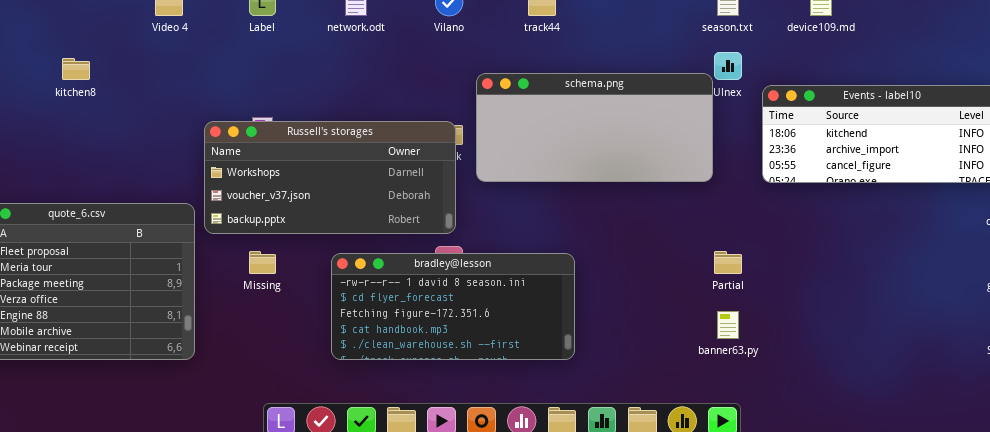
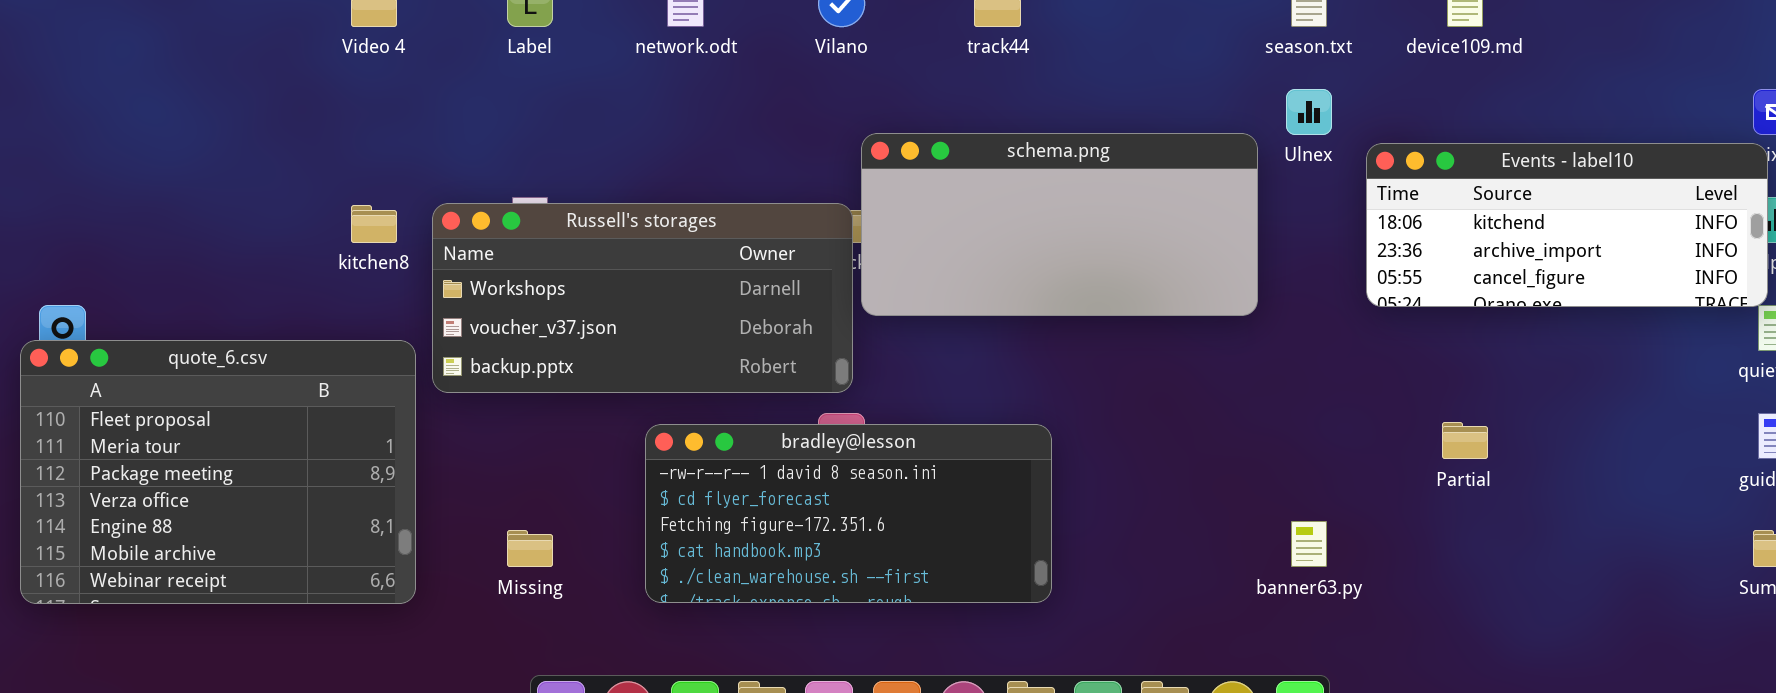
kitchen8: [62,58,90,80] -> [351,205,397,243], moved
schema.png: [476,73,713,182] -> [861,133,1258,316], moved
Missing: [249,251,276,274] -> [507,530,553,567], moved
Partial: [714,251,742,274] -> [1442,422,1488,459], moved

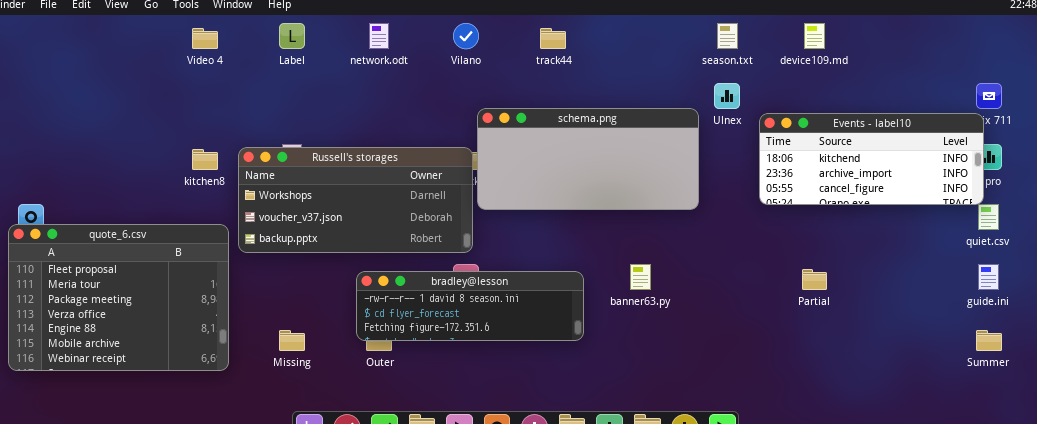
bradley@lesson: [645,424,1052,603] -> [356,271,584,341], resized
banner63.py: [1291,521,1327,567] -> [630,264,651,290], moved

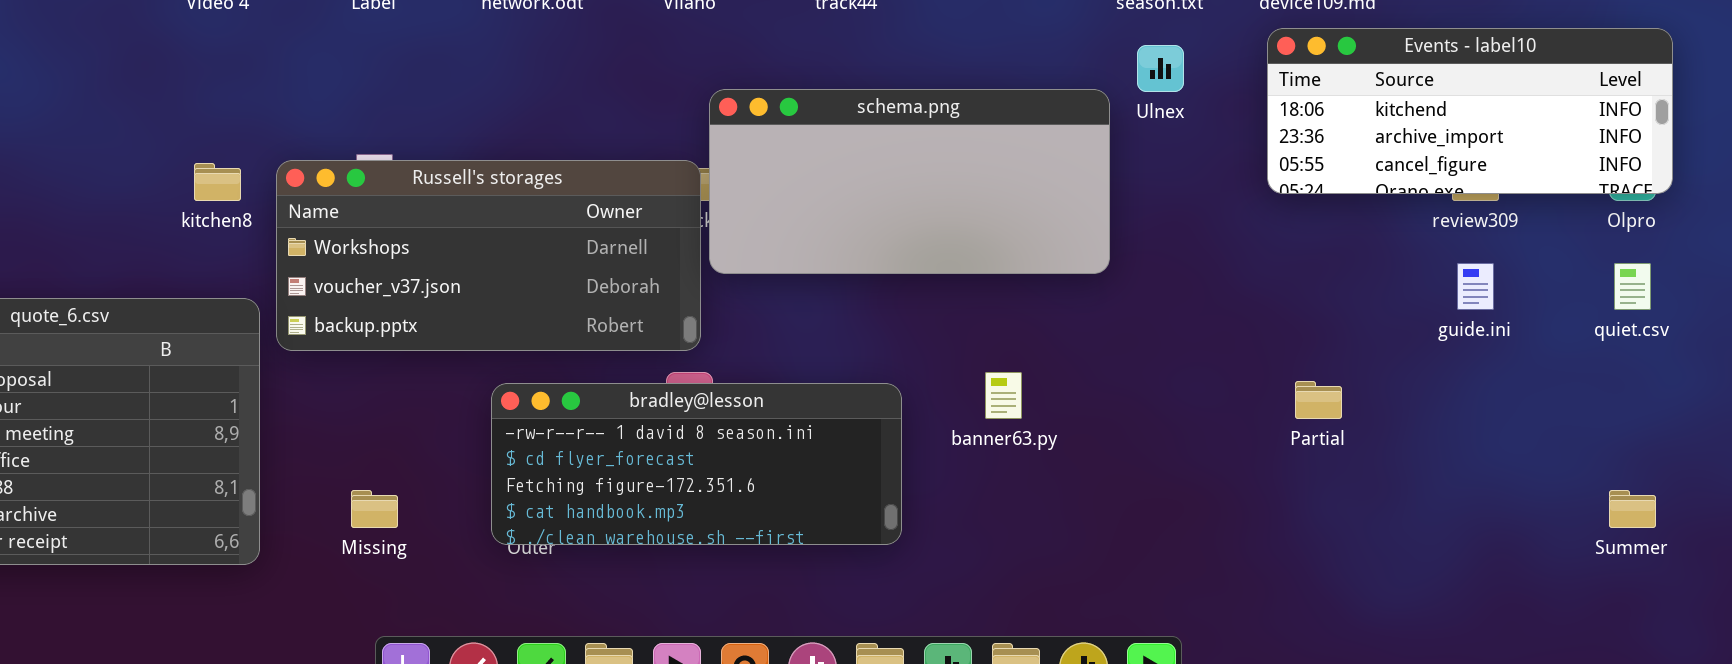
Events - label10: [759,113,984,205] -> [1267,28,1673,194], moved
guide.ini: [978,264,999,290] -> [1457,263,1494,310], moved
bradley@lesson: [356,271,584,341] -> [491,383,902,545], resized

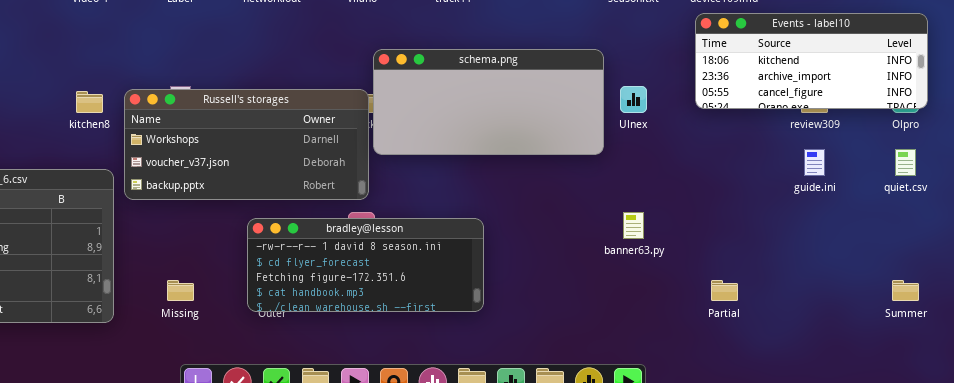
Ulnex: [1137,45,1184,92] -> [620,86,647,113], moved
banner63.py: [985,372,1022,419] -> [623,212,644,239], moved
Partial: [1295,381,1342,419] -> [711,280,738,301], moved

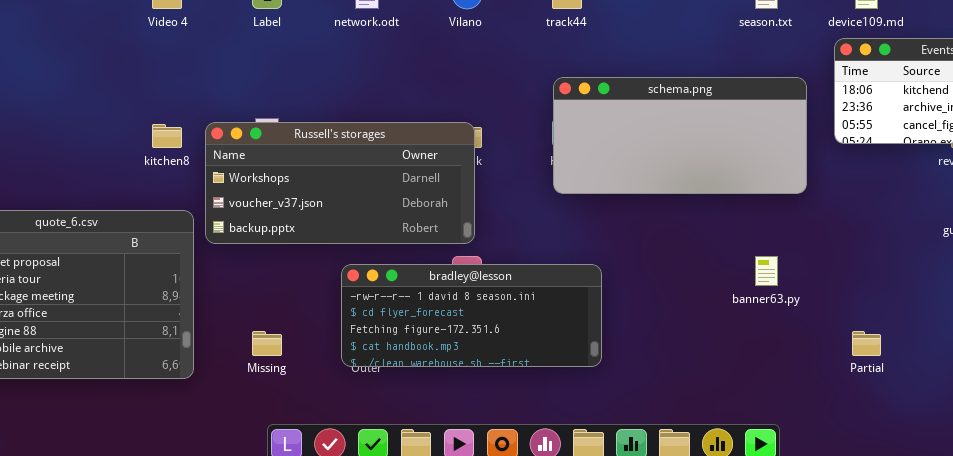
schema.png: [373,49,604,155] -> [553,77,807,194], moved

